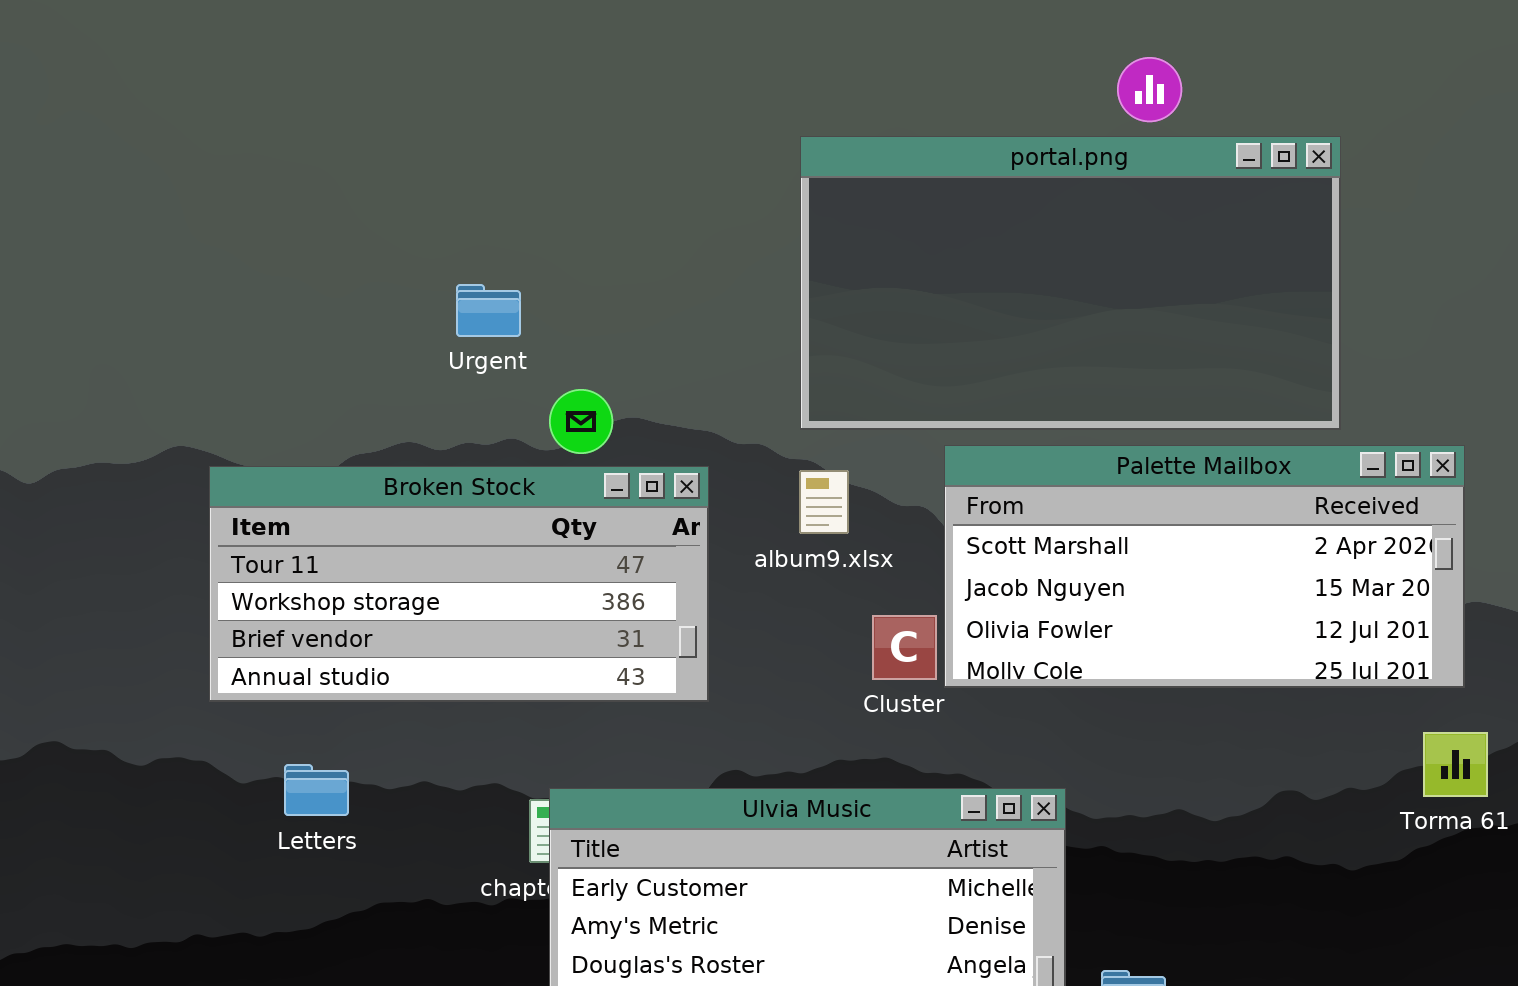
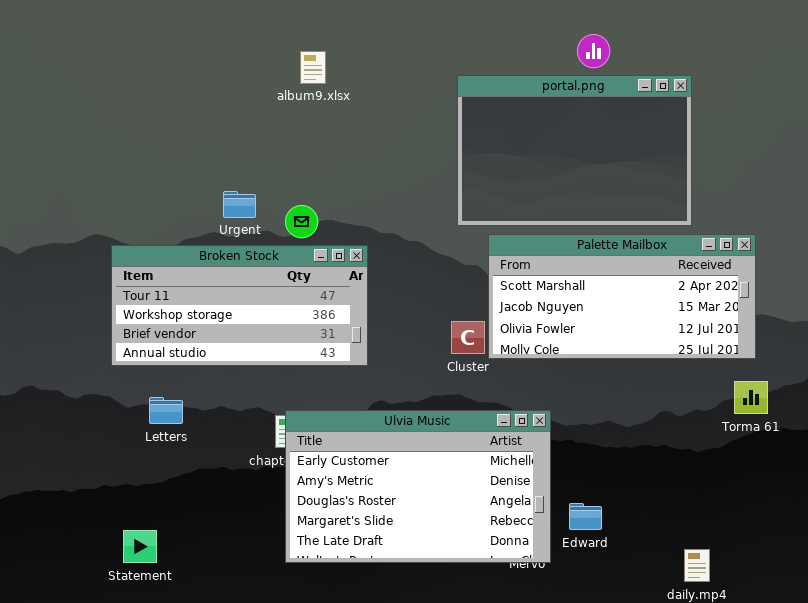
portal.png: [800,136,1341,430] -> [457,75,692,226], resized
Urgent: [456,284,521,337] -> [223,191,256,218], moved
album9.xlsx: [799,470,849,534] -> [300,51,326,84], moved

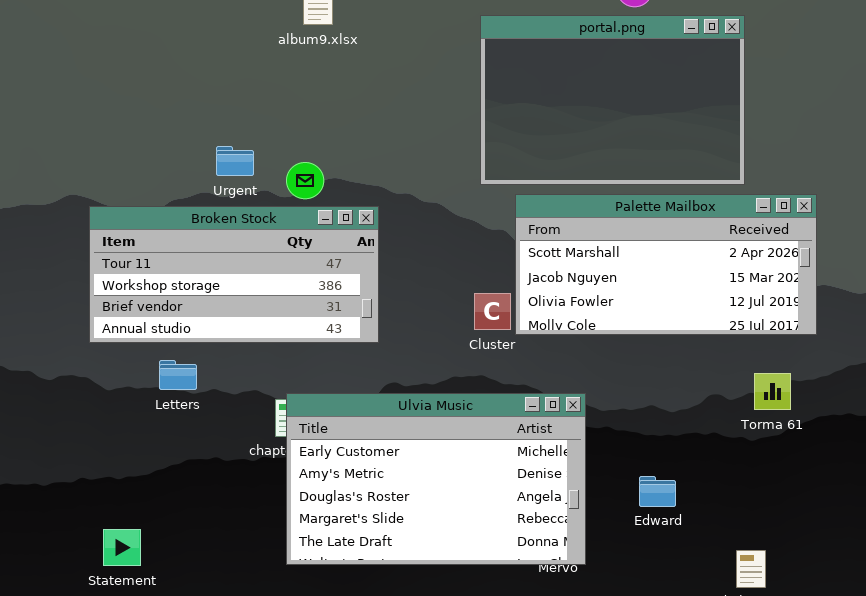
Torma 61: [734,381,768,414] -> [754,373,791,410], moved
Letters: [149,397,183,424] -> [159,360,197,390], moved
Edward: [569,503,602,530] -> [639,476,676,507], moved

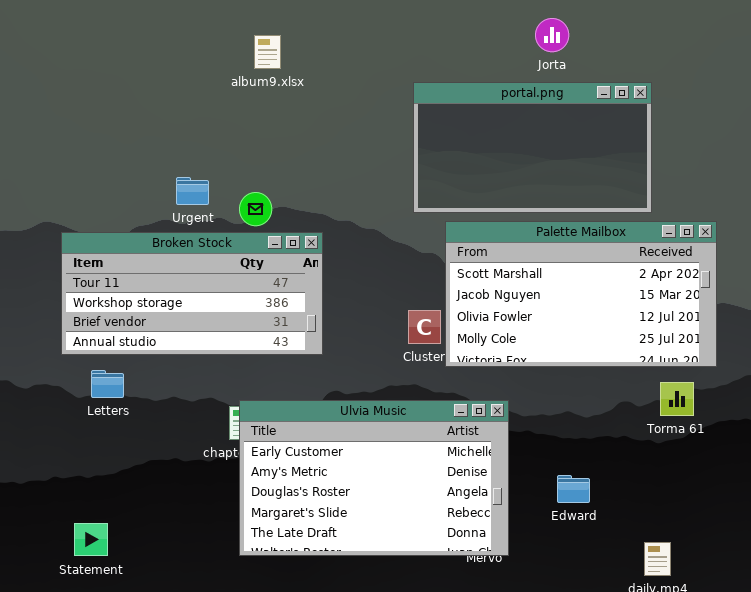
portal.png: [480,15,745,185] -> [413,82,652,213], resized
Palette Mailbox: [515,194,817,335] -> [445,221,717,367], resized
Letters: [159,360,197,390] -> [91,370,124,398], moved

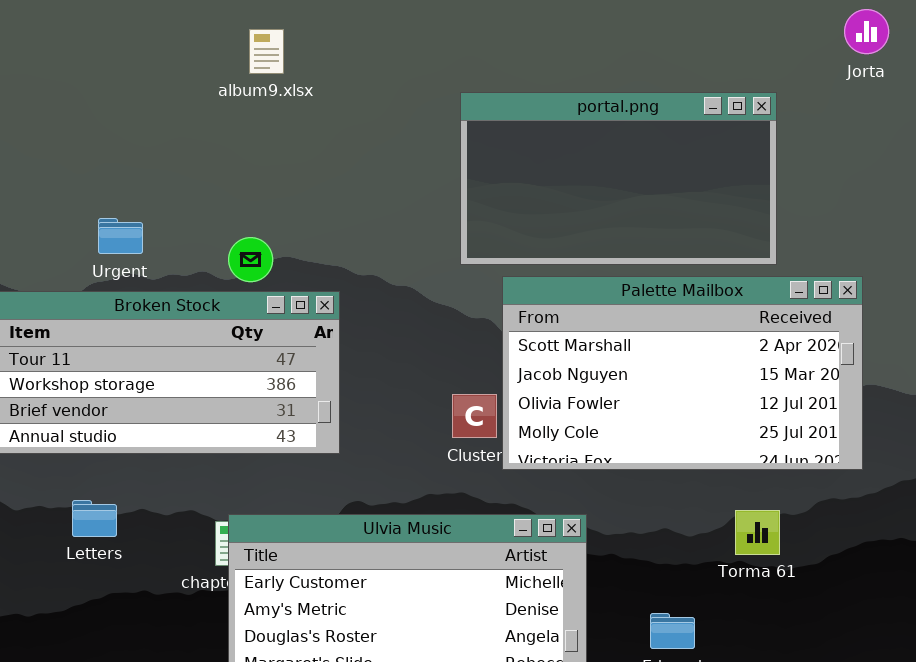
Jorta: [535,18,569,52] -> [844,9,889,54], moved
Urgent: [176,177,209,205] -> [98,218,143,254], moved
Letters: [91,370,124,398] -> [72,500,117,537], moved
Torma 61: [660,382,694,416] -> [735,510,780,555], moved

